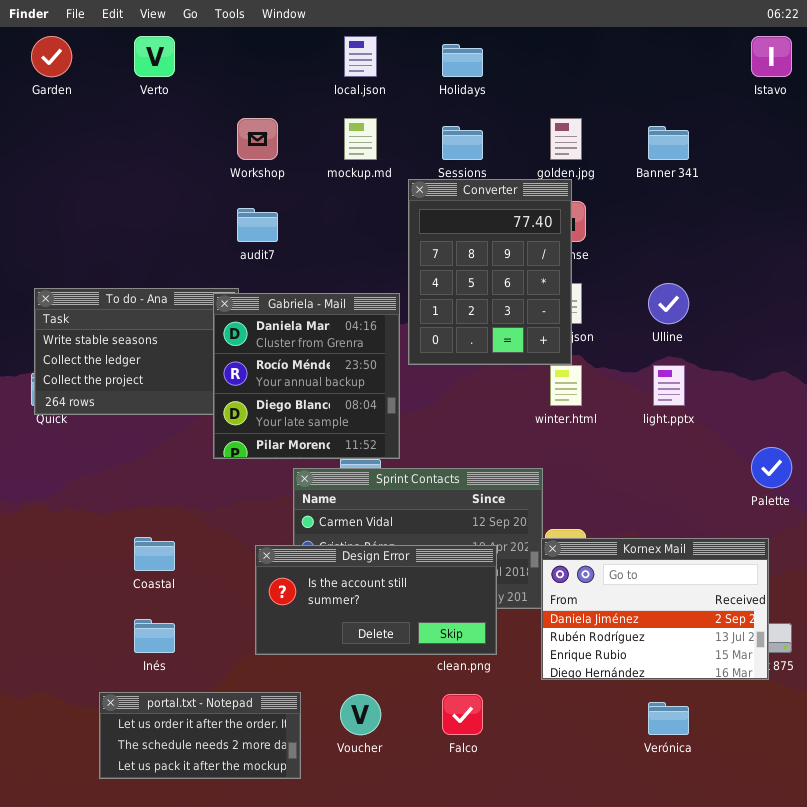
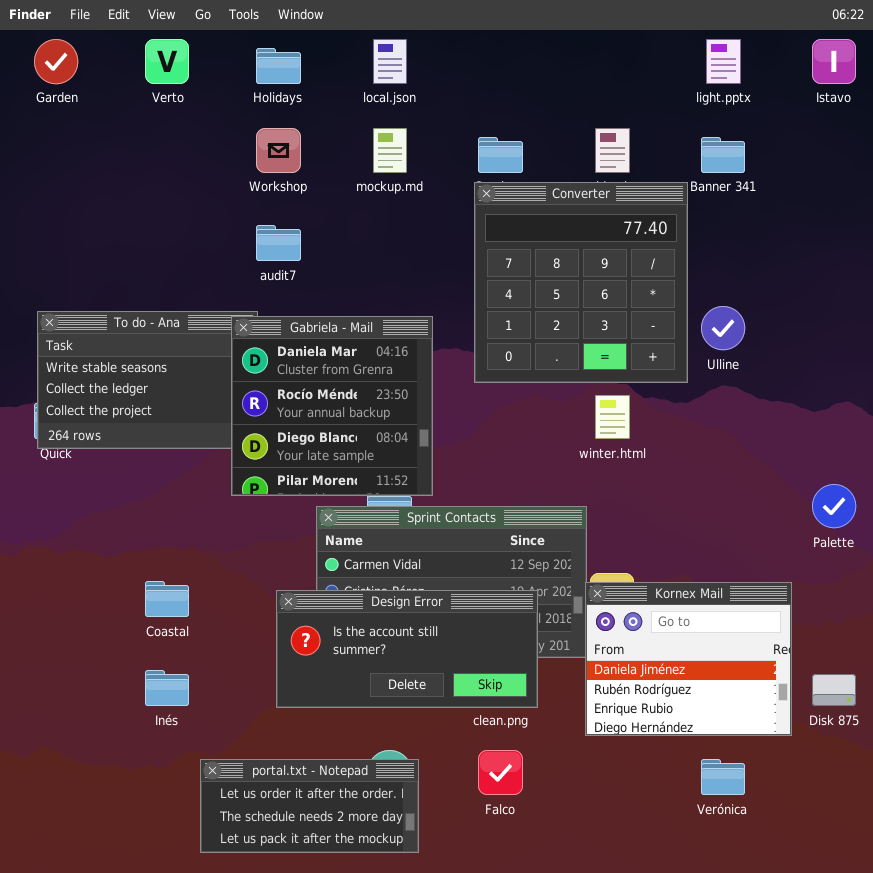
Holidays: [442,44,483,77] -> [256,48,301,84], moved
Converter: [408,179,572,365] -> [474,182,688,383], moved, resized
light.pptx: [653,365,685,406] -> [706,39,741,84], moved
Kornex Mail: [541,538,769,680] -> [585,582,792,736], resized
portal.txt - Notepad: [99,692,301,779] -> [200,759,419,853], moved

